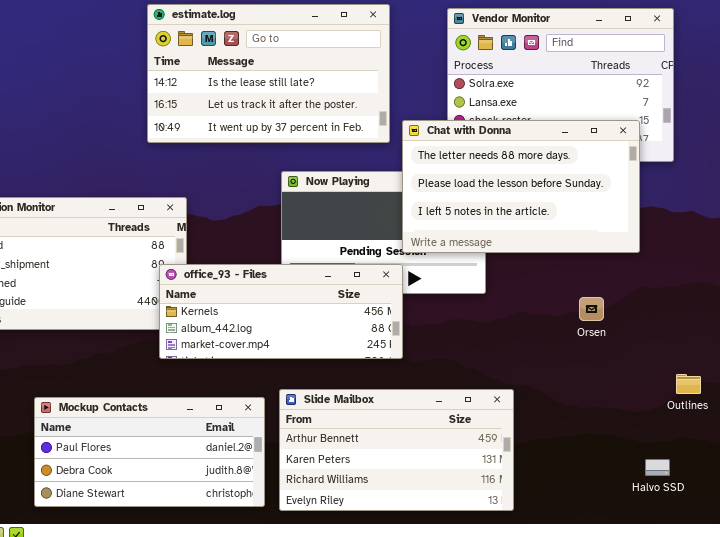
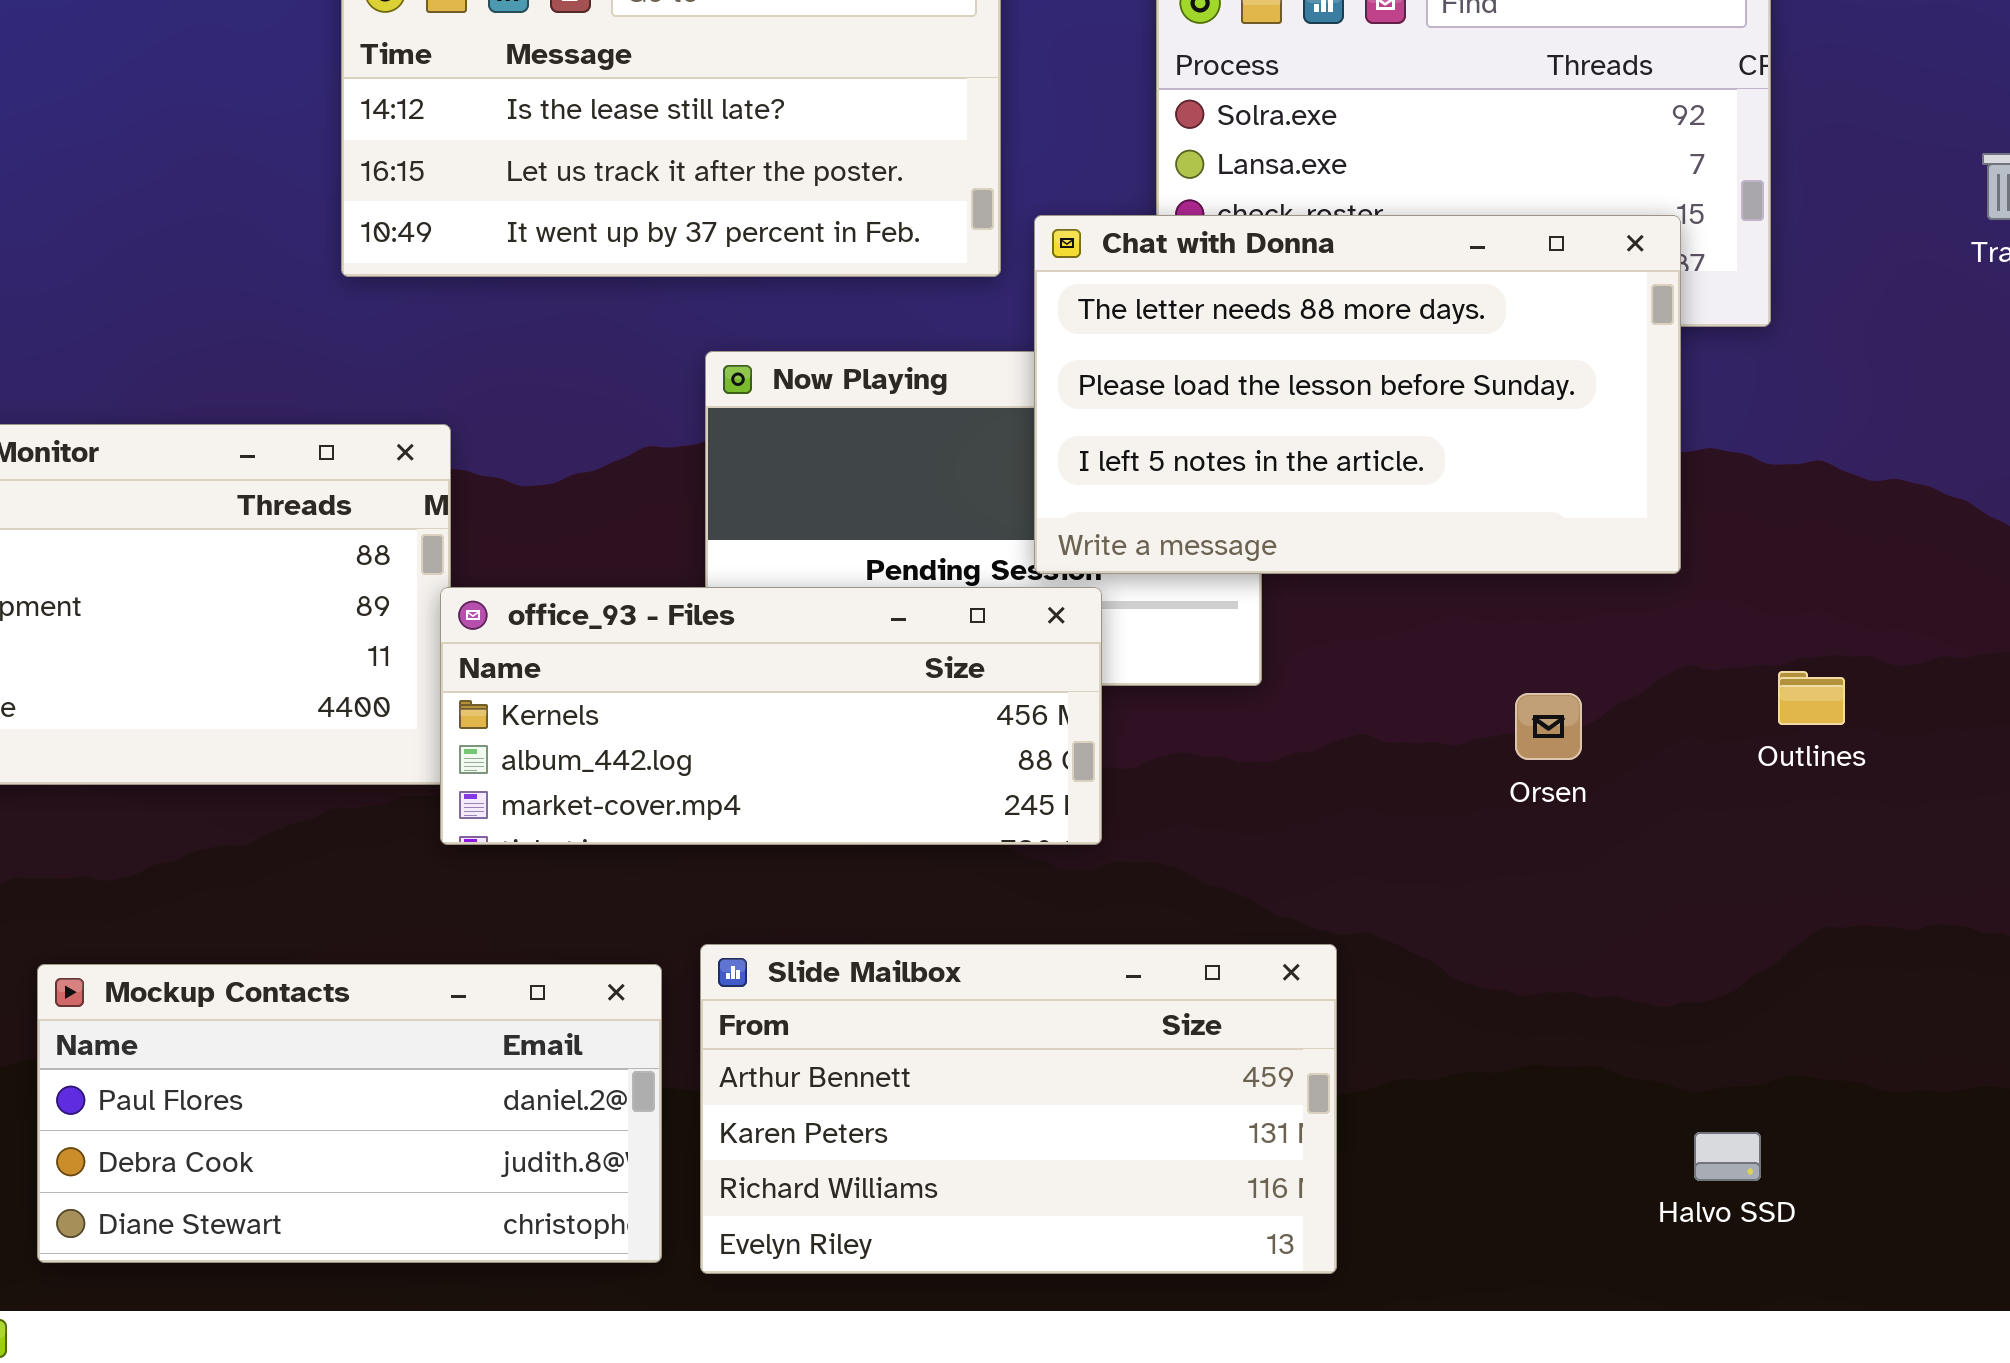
office_93 - Files: [159,264,403,359] -> [440,587,1102,845], moved
Outlines: [676,374,701,394] -> [1778,671,1845,725], moved

